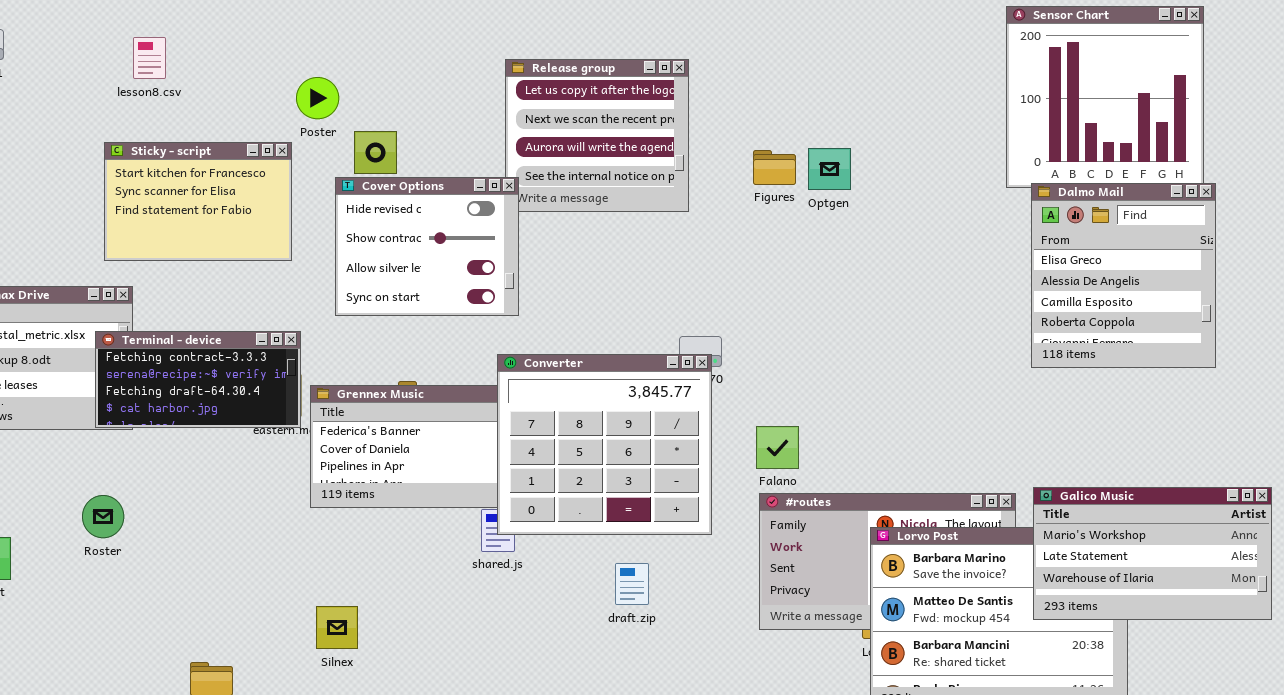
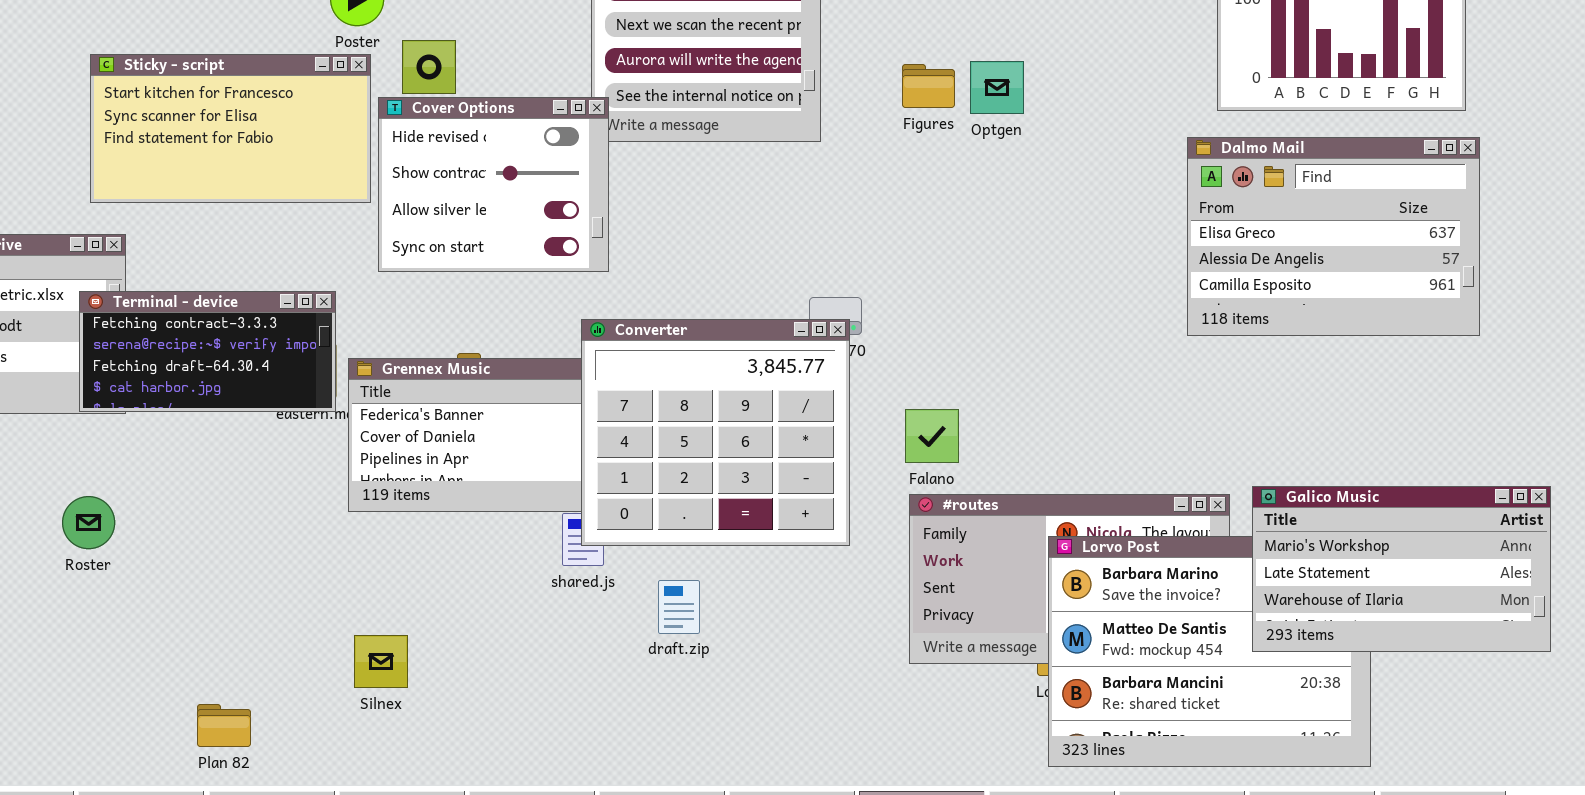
Sticky - script: [104,142,292,261] -> [90,54,371,203], resized
Dalmo Mail: [1031,183,1216,368] -> [1187,137,1480,336], resized
draft.zip: [615,563,649,605] -> [658,580,700,634], moved

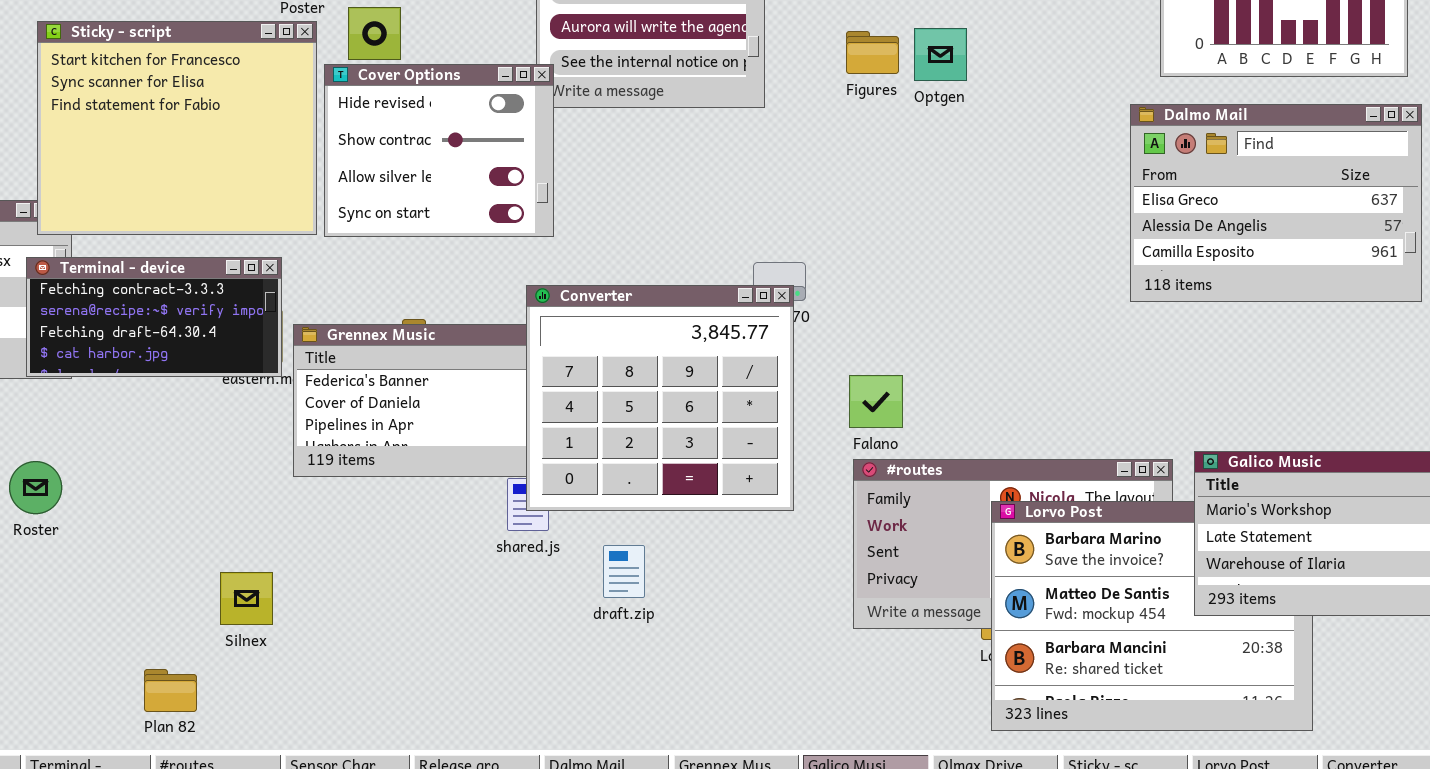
Sticky - script: [90,54,371,203] -> [37,21,317,235], resized
Silnex: [354,635,408,688] -> [220,572,273,625], moved

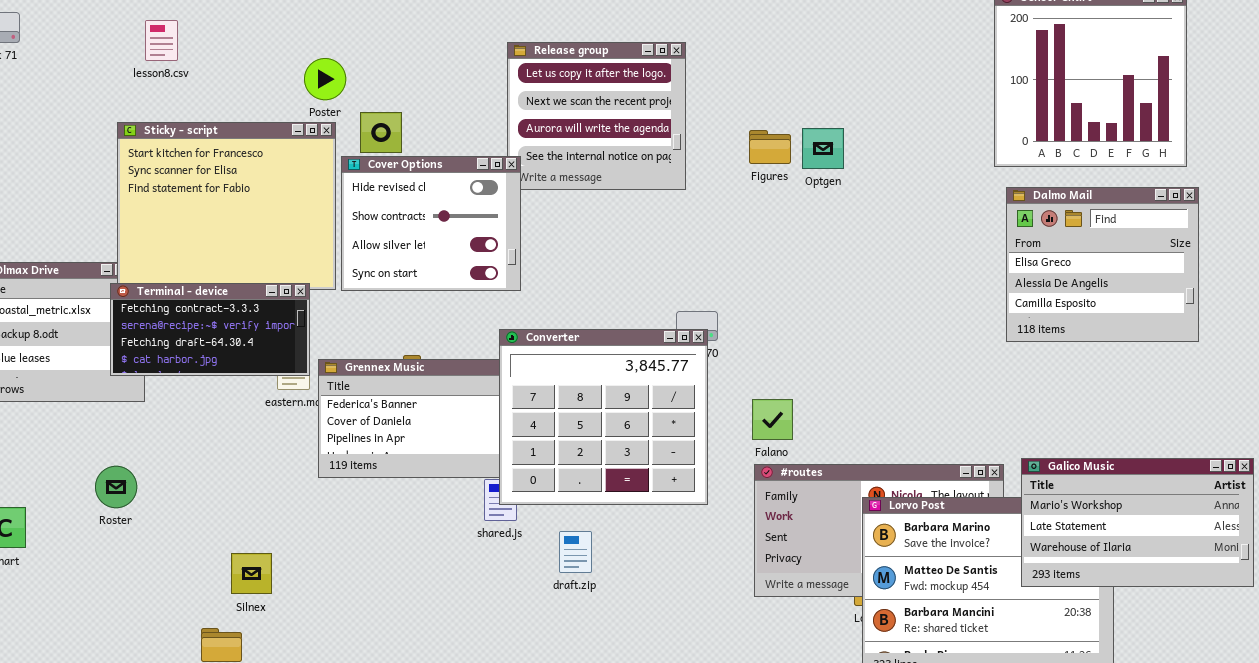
Dalmo Mail: [1130,104,1422,302] -> [1006,187,1199,342], resized
Terminal - device: [26,257,282,377] -> [110,283,310,376], moved
Silnex: [220,572,273,625] -> [231,553,272,594], moved

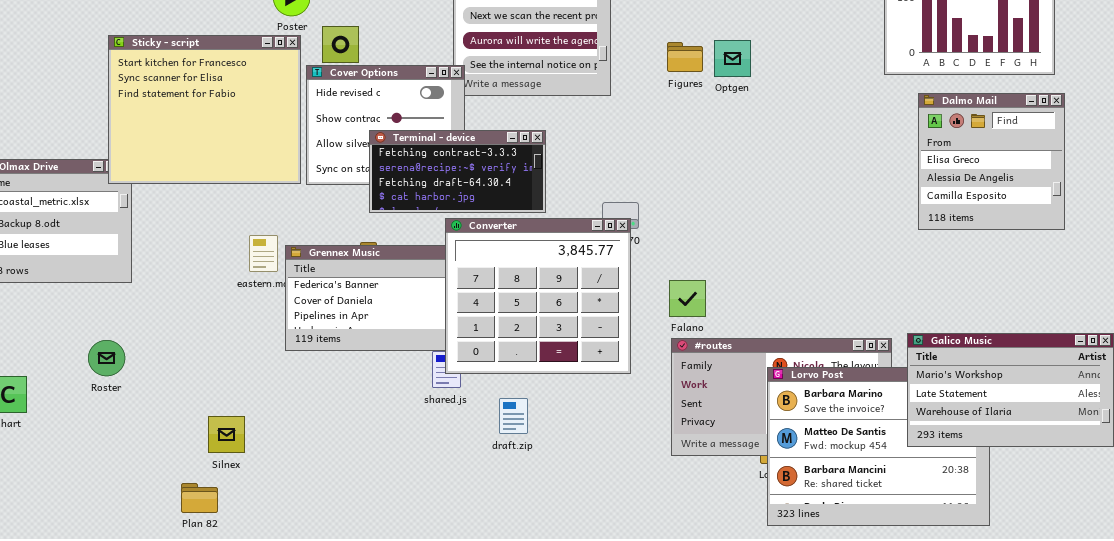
Dalmo Mail: [1006,187,1199,342] -> [918,93,1065,230], resized
Terminal - device: [110,283,310,376] -> [369,130,546,213], moved

